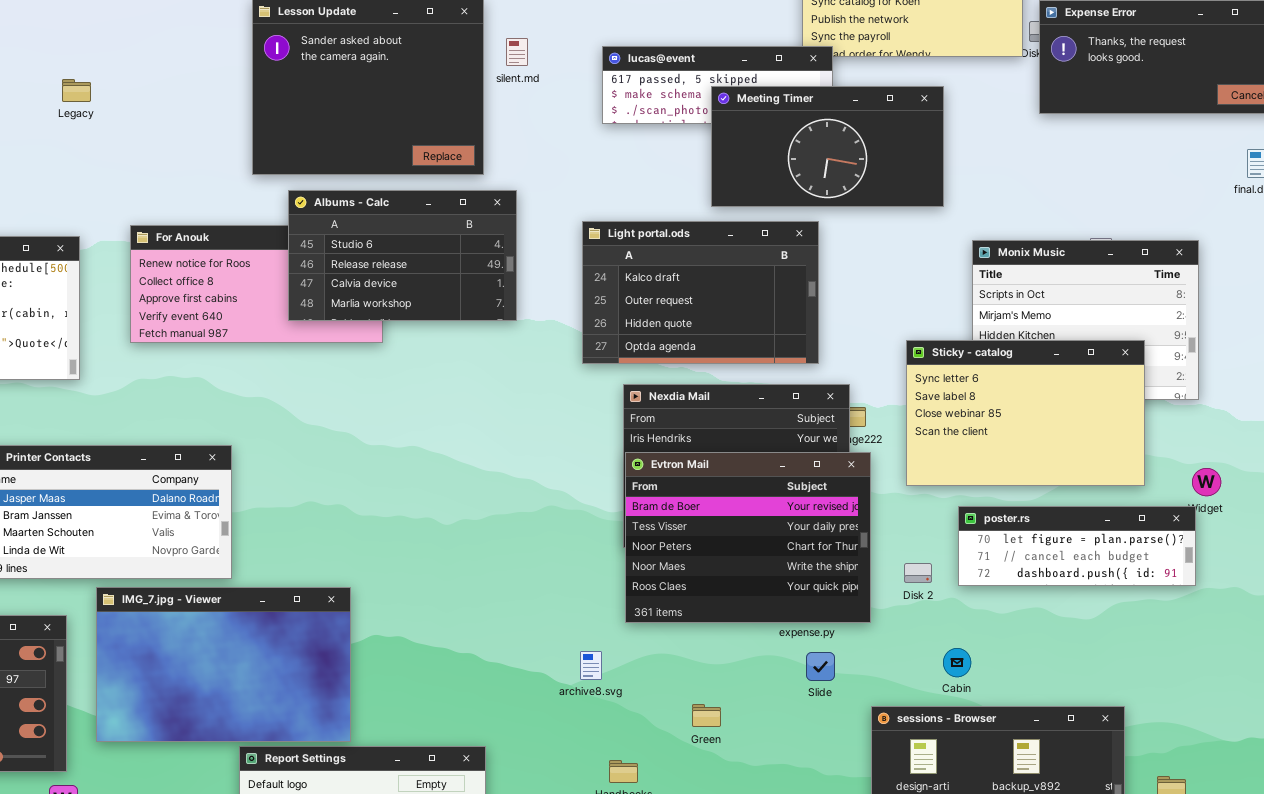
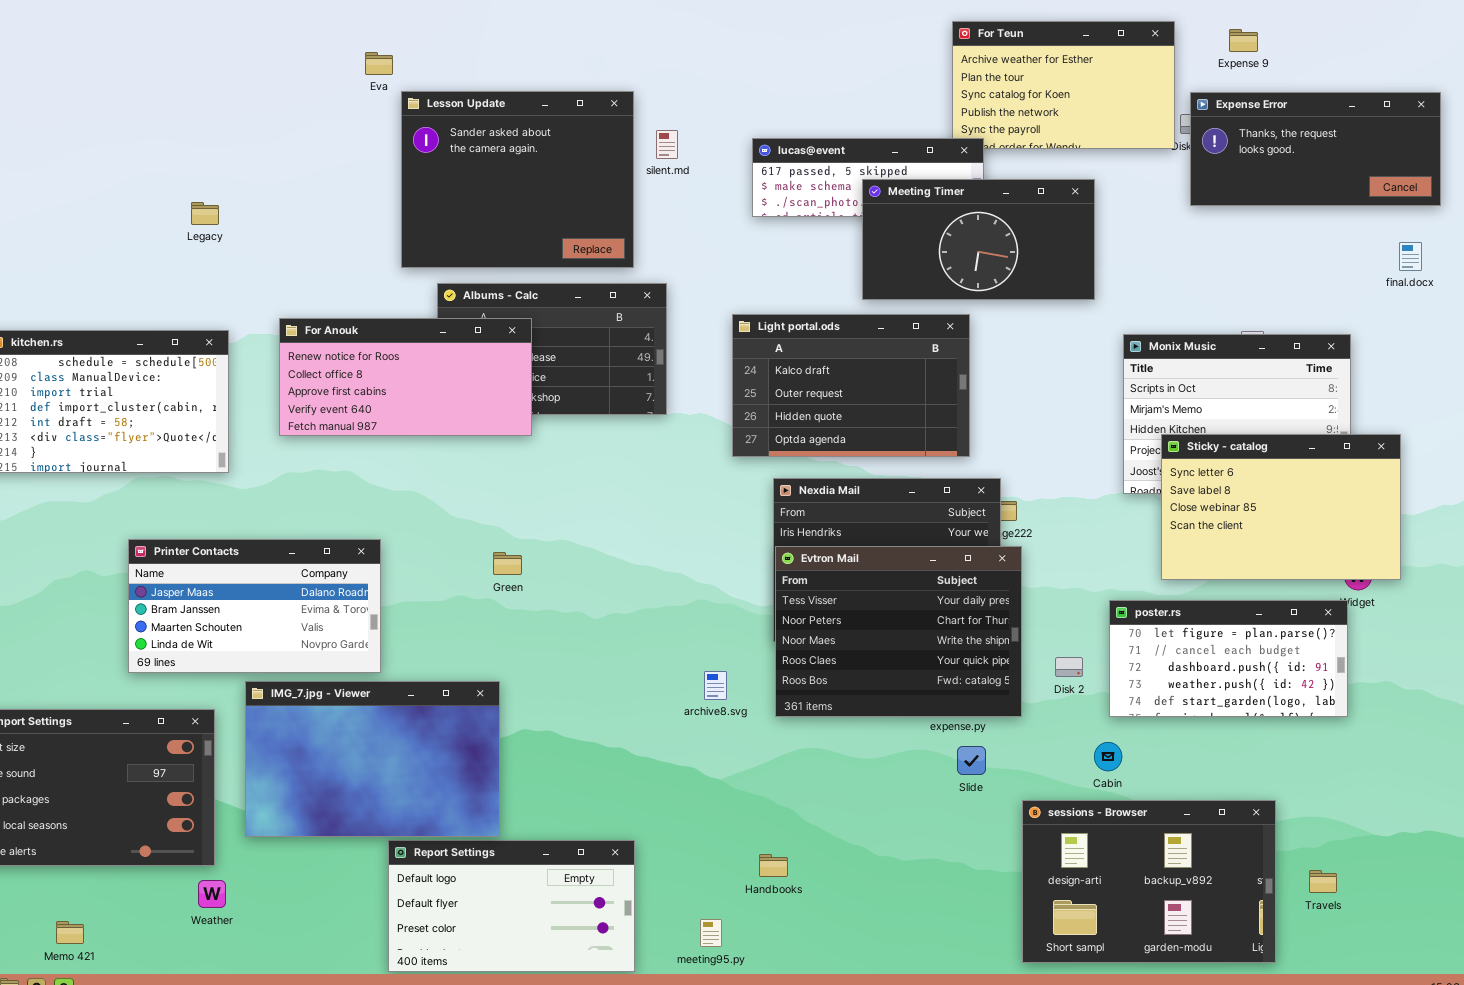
Legacy: [62,79,91,102] -> [191,202,219,225], moved
For Anouk: [130,225,383,343] -> [279,318,532,436], raised
Sticky - catalog: [906,340,1145,486] -> [1161,434,1401,580], moved
Evtron Mail: [625,452,871,623] -> [775,546,1022,717], scrolled down 1 row
poster.rs: [958,506,1196,586] -> [1109,600,1348,717], resized
archive8.svg: [580,651,602,680] -> [704,671,727,700], moved
Green: [692,704,721,727] -> [493,552,522,575], moved

